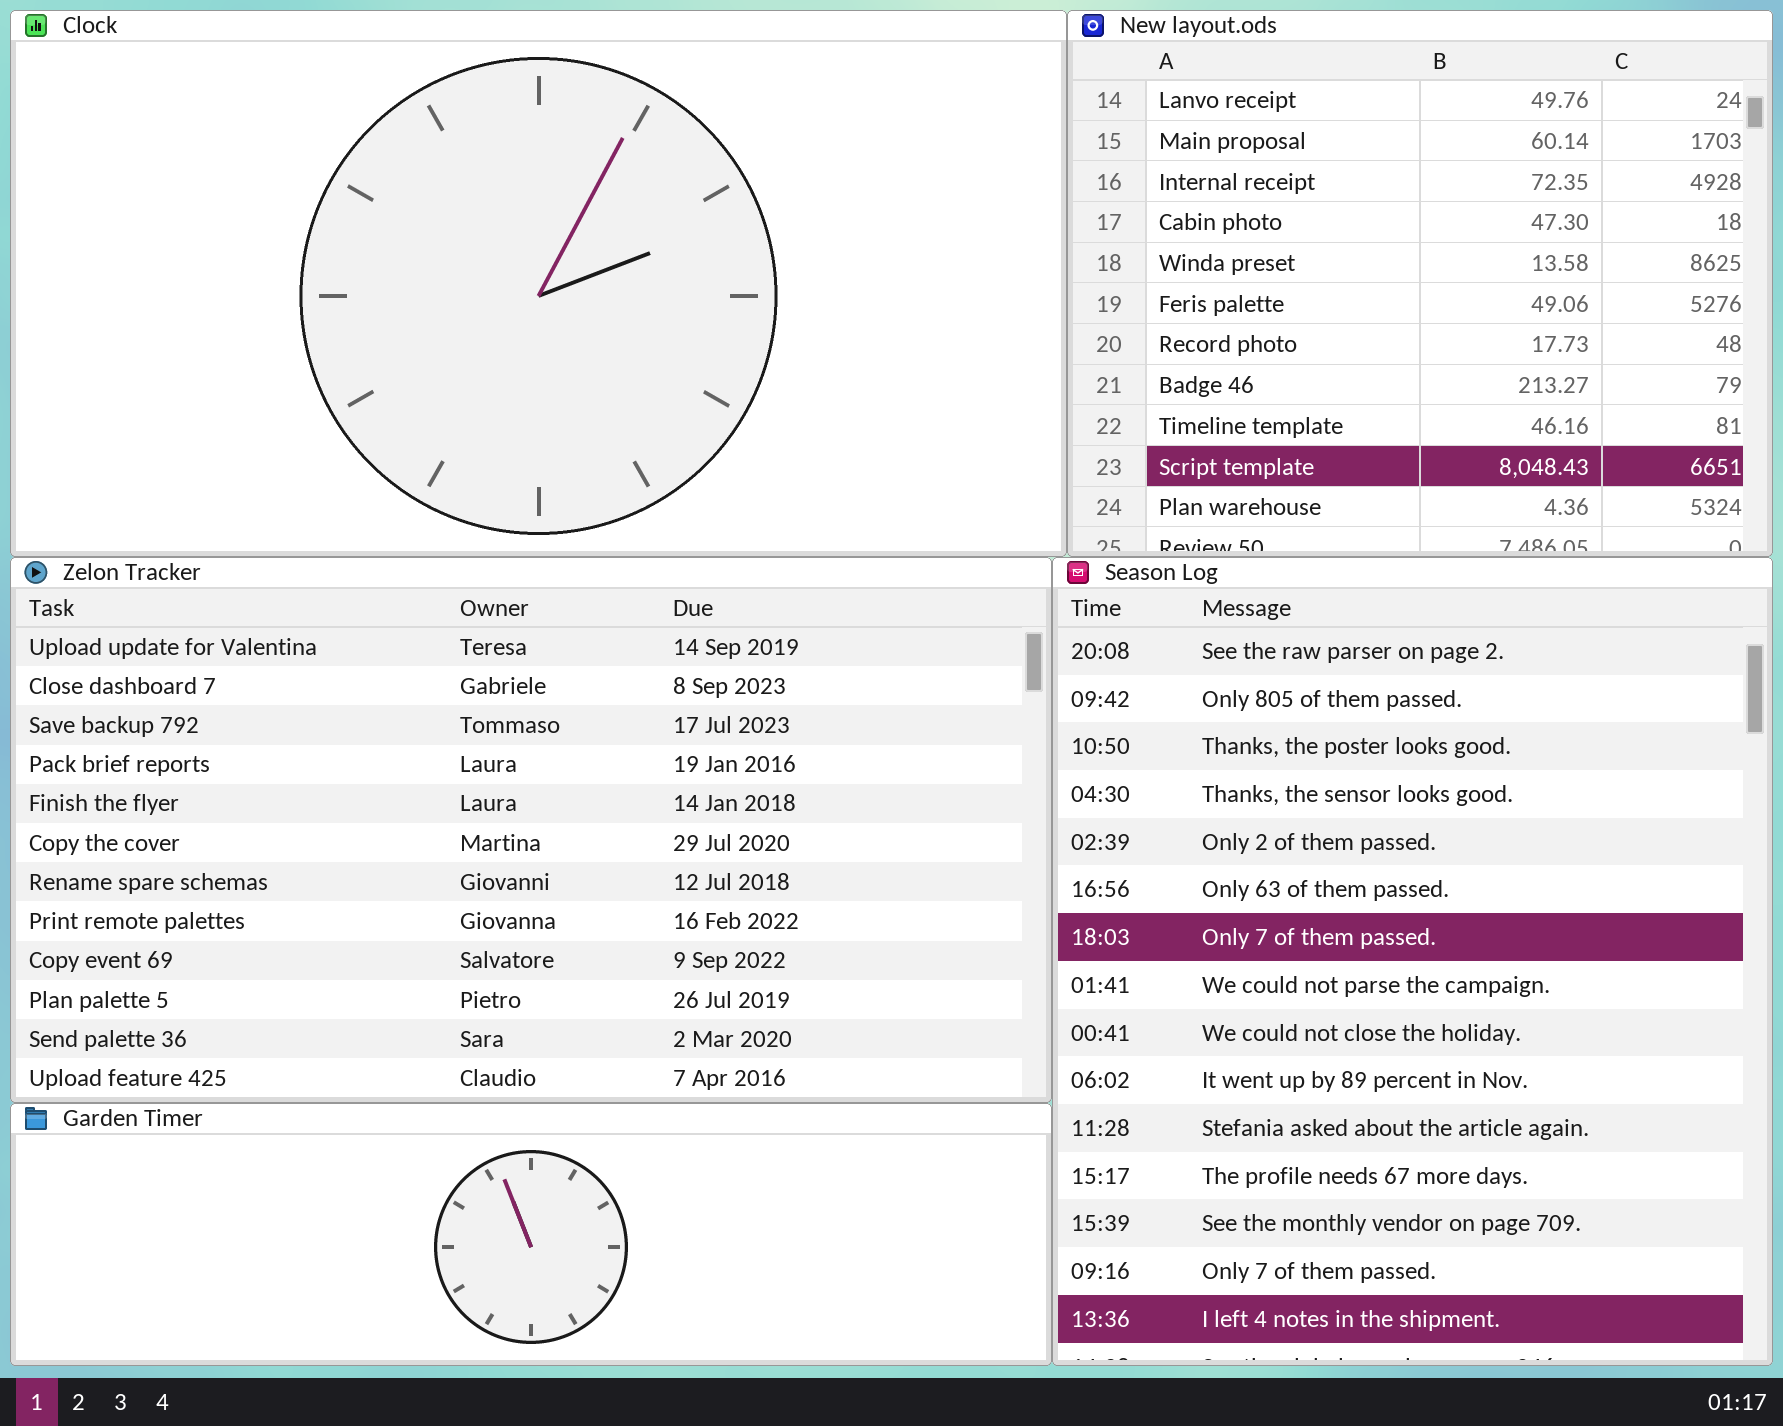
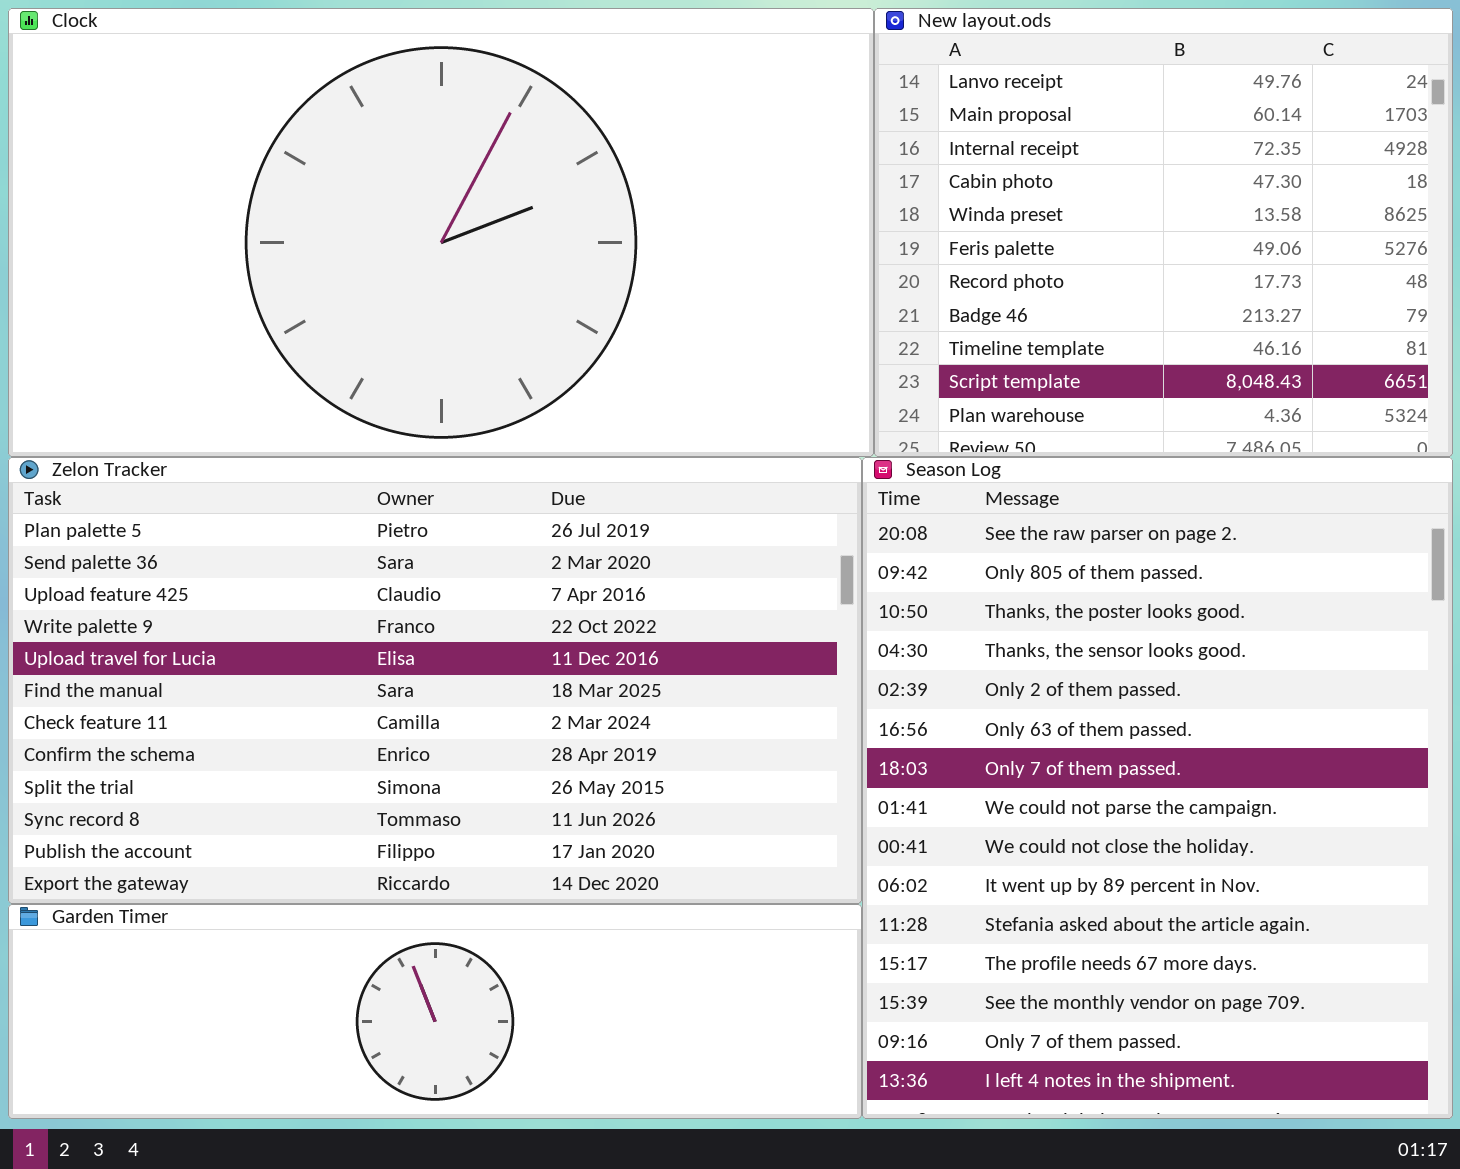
Zelon Tracker: [10,557,1052,1103] -> [8,457,862,904], scrolled down 9 rows

